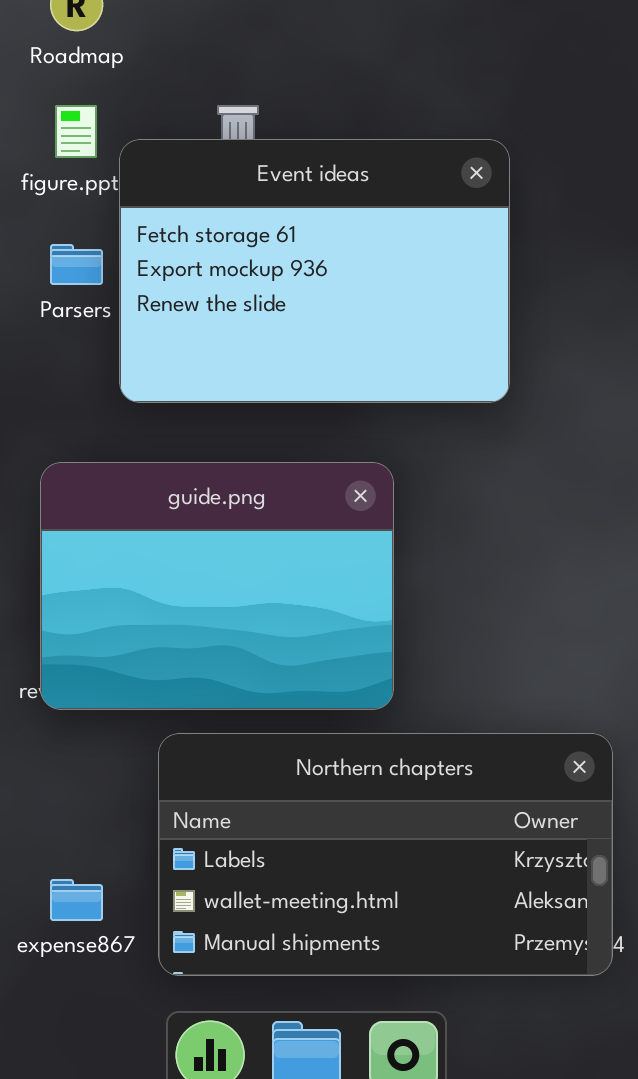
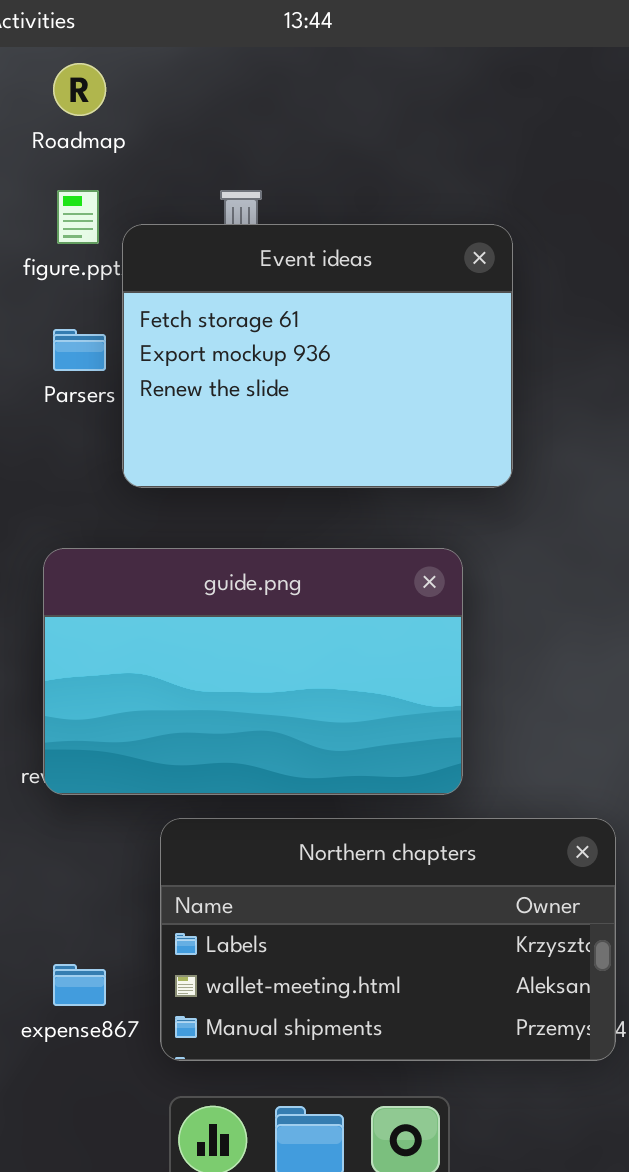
guide.png: [40,462,394,710] -> [43,548,463,795], resized

